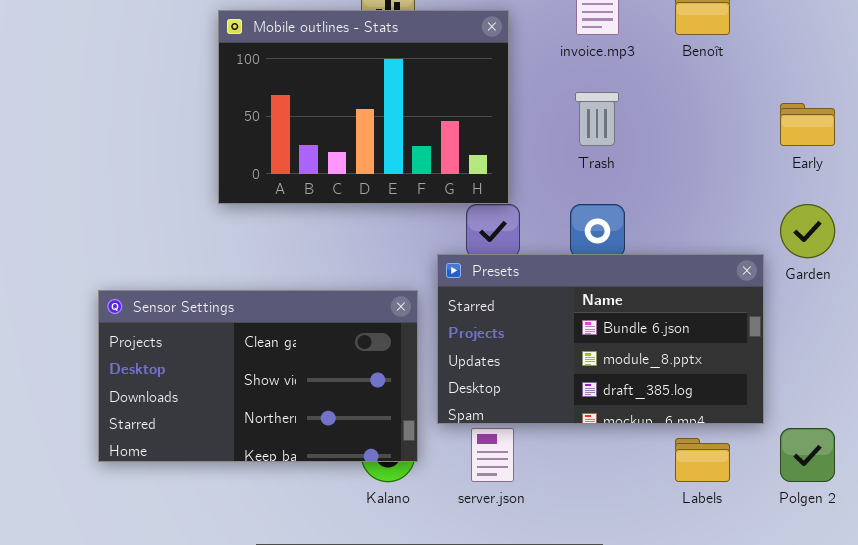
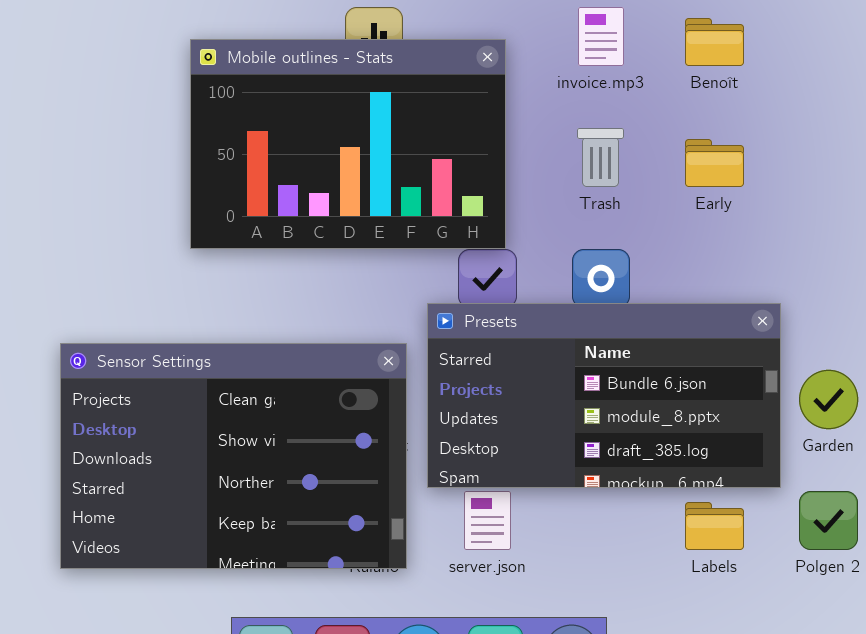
Early: [780,103,835,146] -> [685,139,744,187], moved
Garden: [780,204,835,258] -> [799,370,858,429], moved
Sensor Settings: [98,290,418,462] -> [60,343,407,569], resized

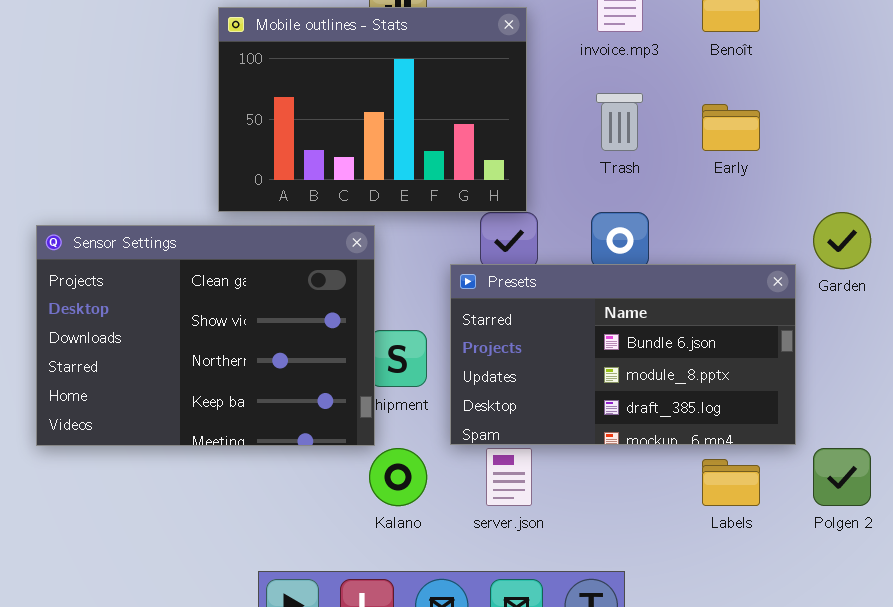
Sensor Settings: [60,343,407,569] -> [36,225,375,446], moved
Garden: [799,370,858,429] -> [813,212,871,269], moved

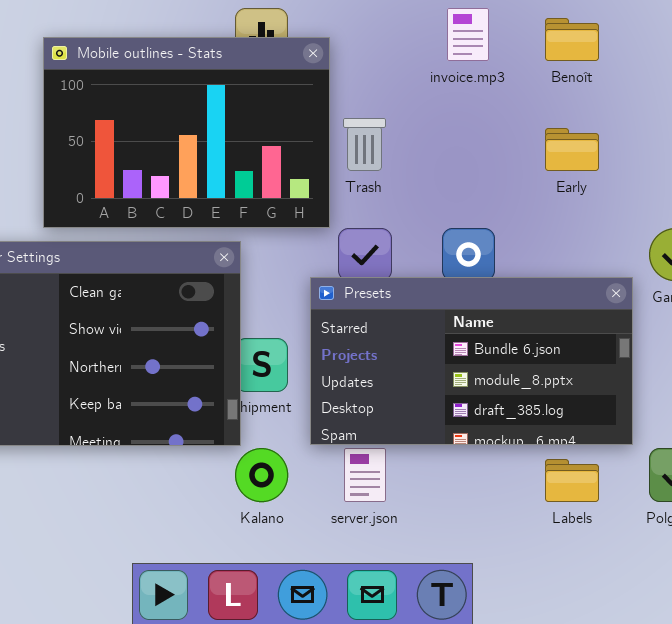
Mobile outlines - Stats: [218,7,527,212] -> [43,37,330,228], moved
Trash: [596,93,643,151] -> [343,118,386,171], moved

